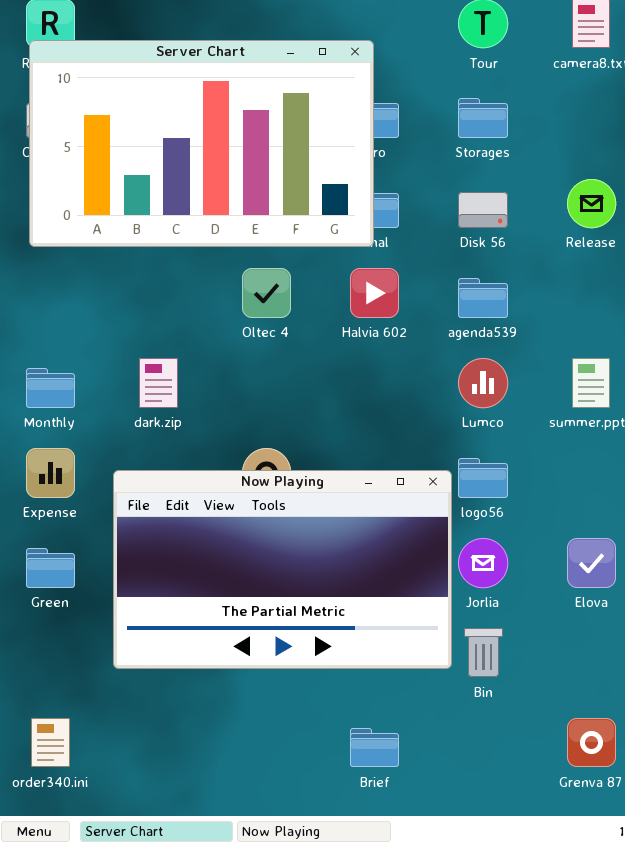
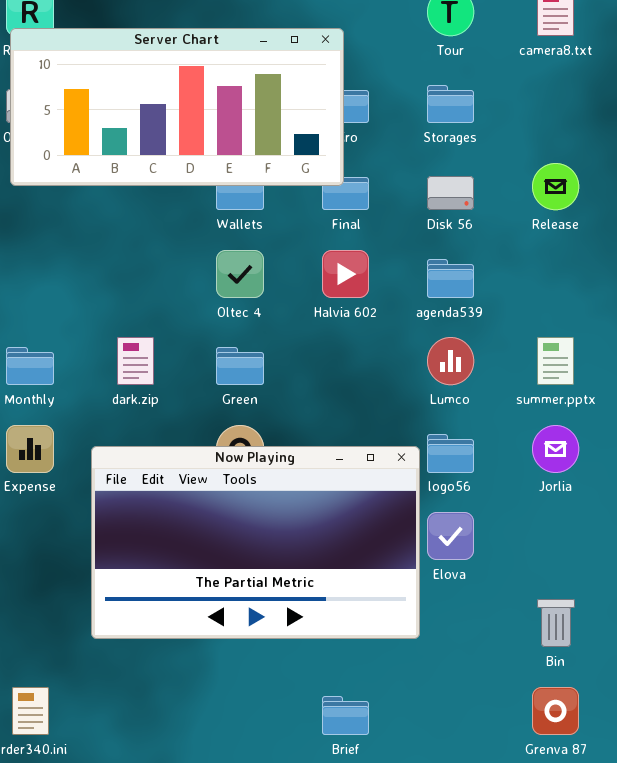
Server Chart: [29,40,374,247] -> [10,28,344,186], resized
Jorlia: [458,538,508,588] -> [532,425,579,473], moved
Elova: [567,538,616,588] -> [427,512,474,560], moved
Green: [26,548,75,588] -> [216,347,264,385], moved
Bin: [464,628,503,677] -> [537,599,575,647], moved

